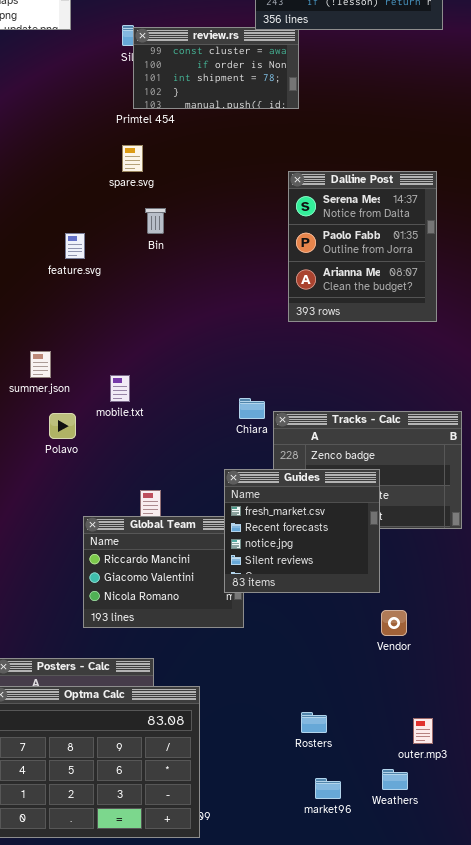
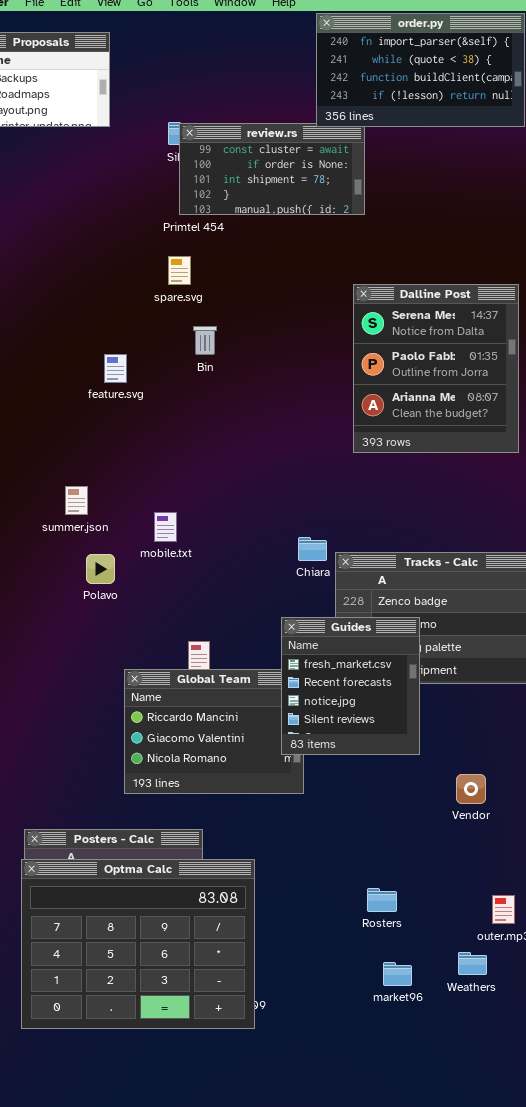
Guides: [224,469,380,593] -> [281,617,420,755], resized

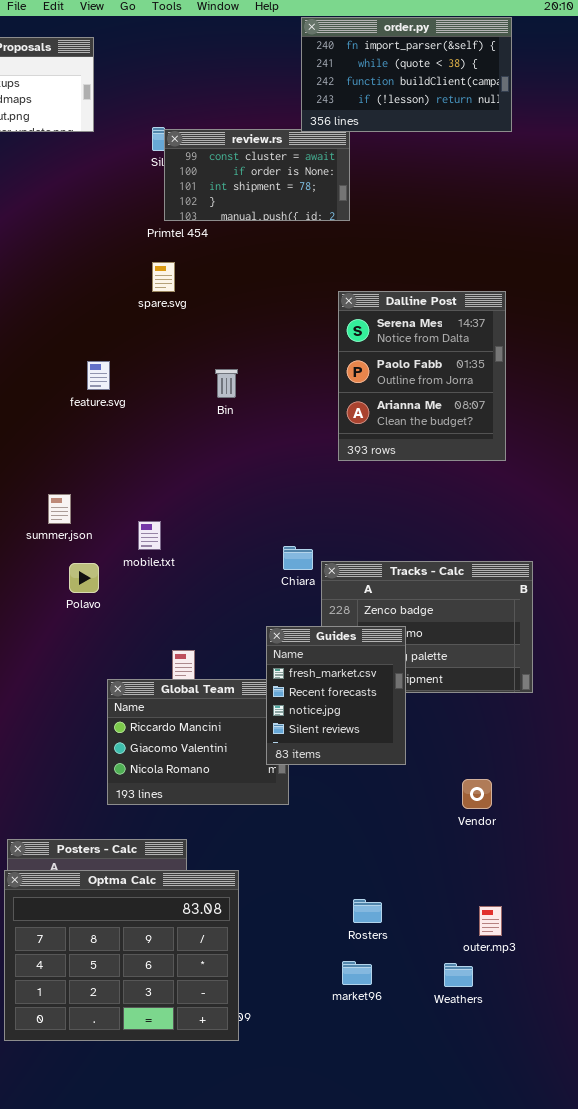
Bin: [193,326,217,355] -> [215,369,238,398], moved
Vendor: [456,774,486,804] -> [462,779,492,809], moved
market96: [383,962,412,986] -> [342,961,372,985], moved

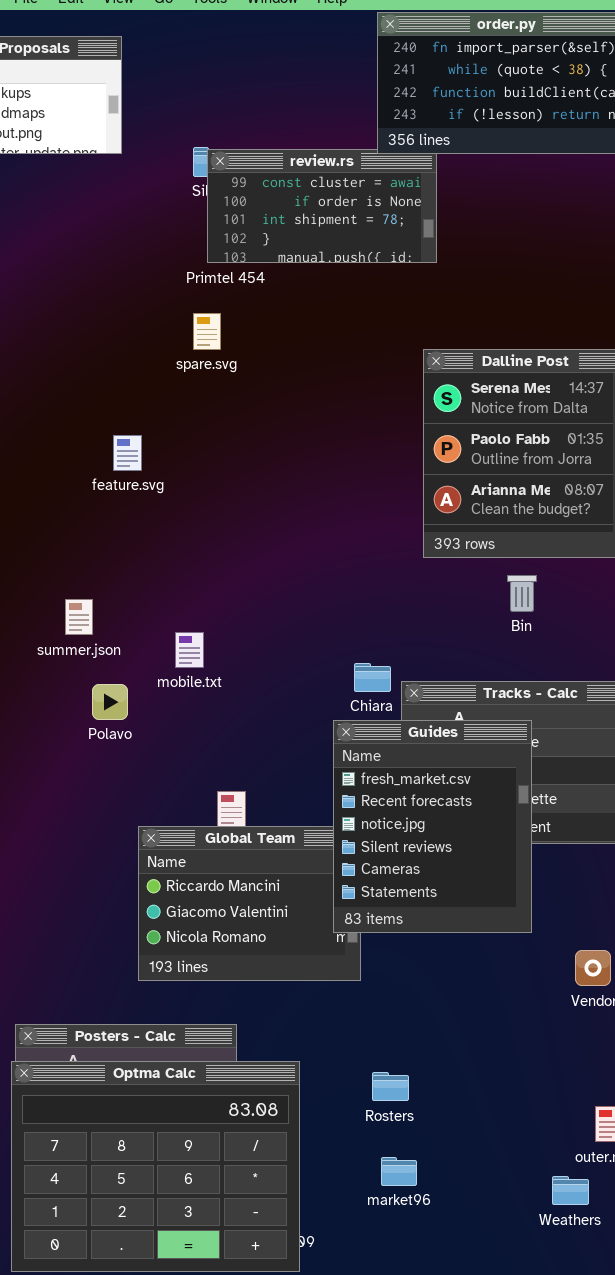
Bin: [215,369,238,398] -> [507,575,537,612], moved
Guides: [266,626,406,765] -> [333,720,532,933], resized
Rosters: [353,899,382,923] -> [372,1072,409,1101], moved
market96: [342,961,372,985] -> [381,1157,417,1186], moved

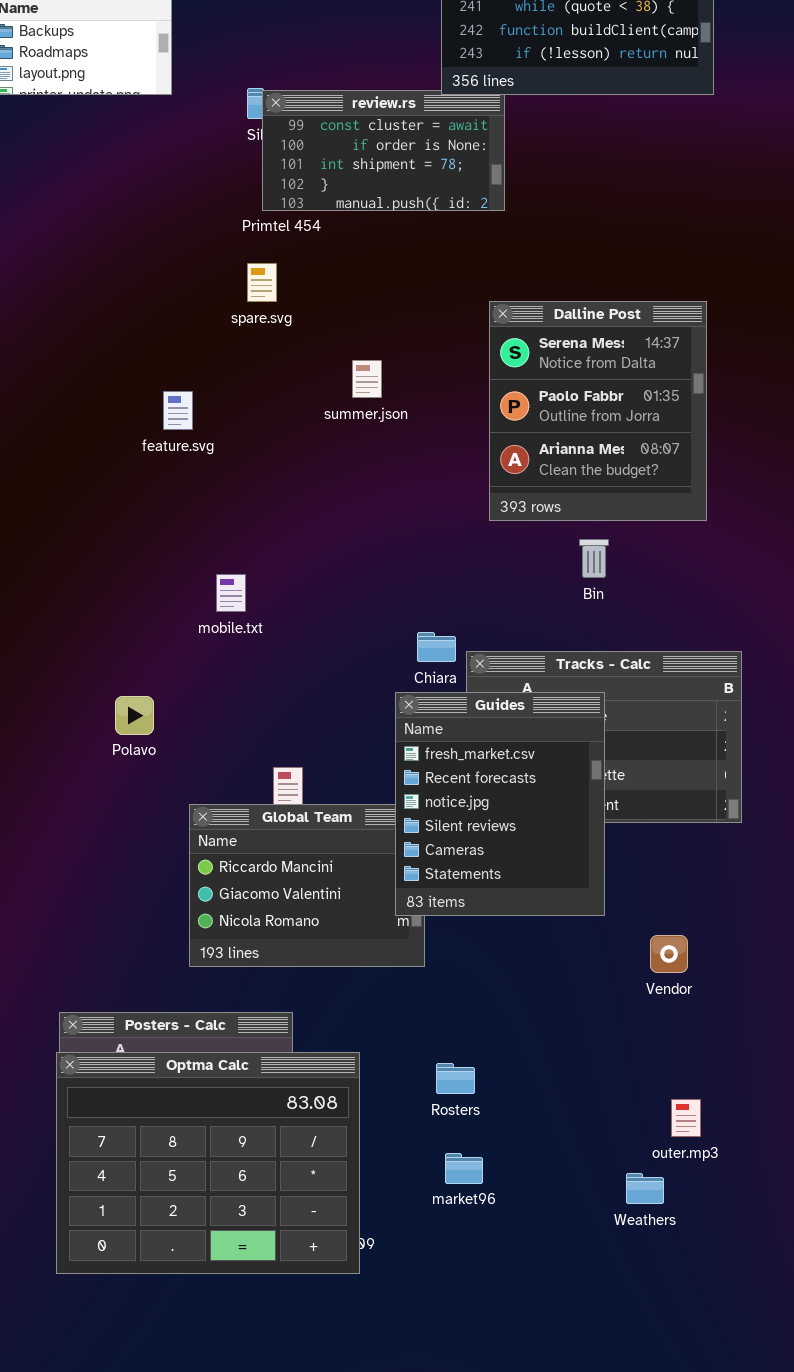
summer.json: [65,599,93,635] -> [352,360,382,398], moved
mobile.txt: [175,632,204,668] -> [216,574,246,612], moved
Polavo: [92,684,128,720] -> [115,696,154,735], moved

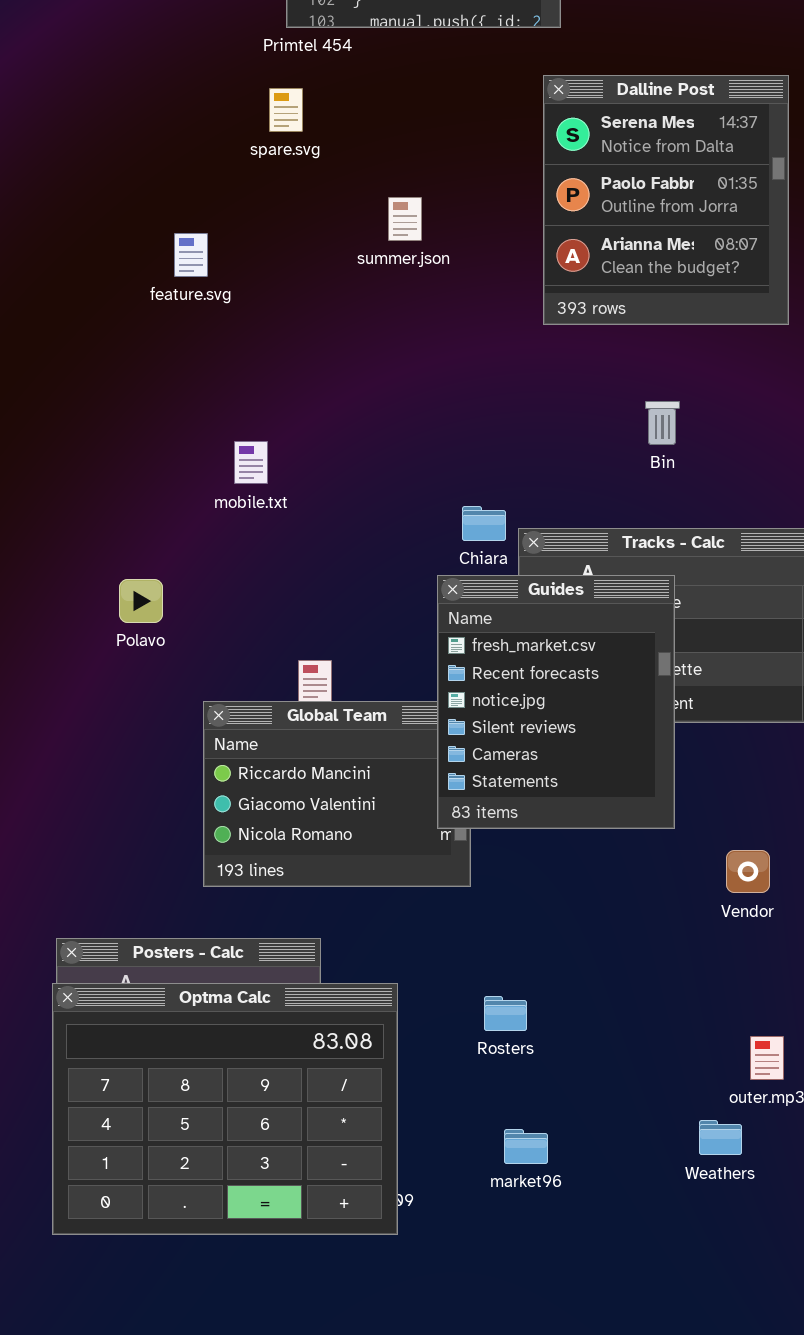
Dalline Post: [489,301,707,521] -> [543,75,789,325], moved
market96: [445,1153,483,1184] -> [504,1129,548,1164], moved

